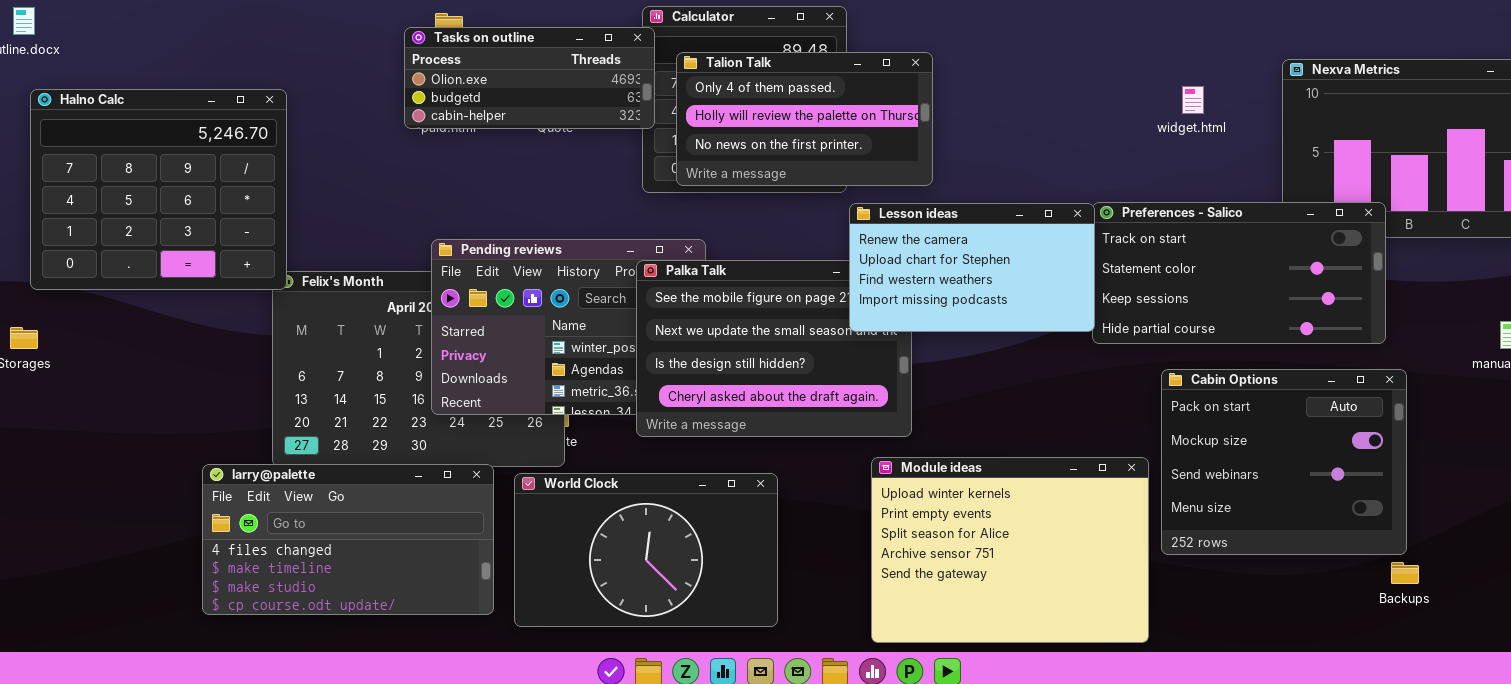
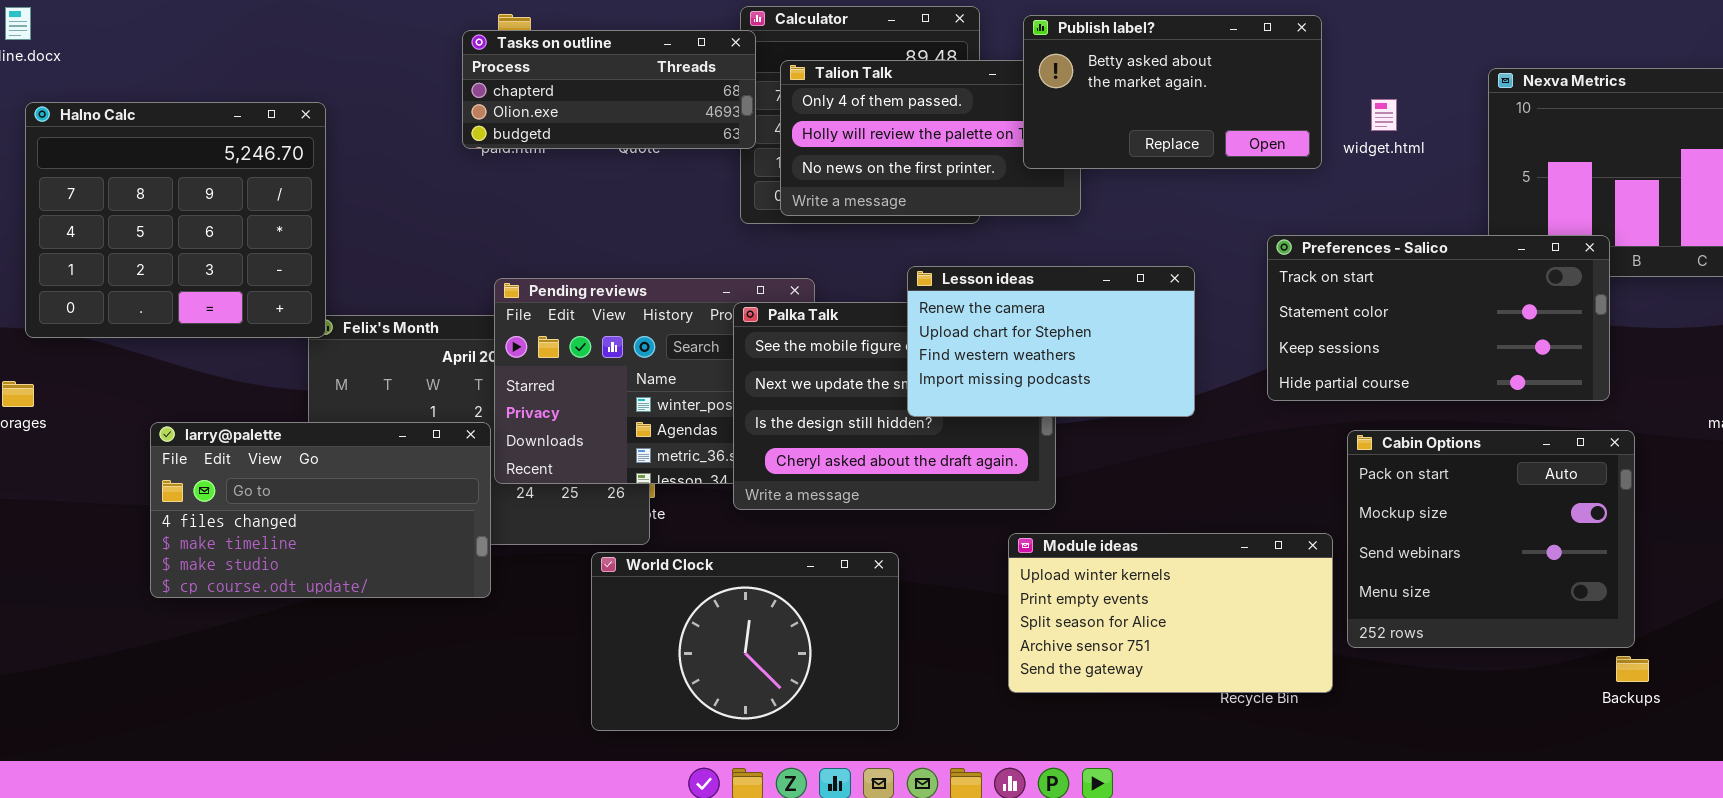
Publish label?: none -> [1023,15,1322,169], opened
Tasks on outline: [404,27,655,129] -> [462,30,756,149], scrolled up 1 row
Lesson ideas: [849,203,1095,332] -> [907,266,1195,417], moved
Module ideas: [871,457,1149,643] -> [1008,533,1333,693], resized
larry@palette: [202,464,494,615] -> [150,422,491,598], moved

